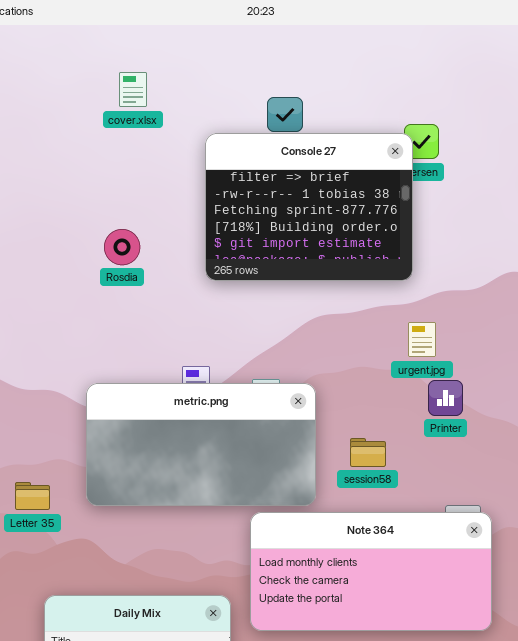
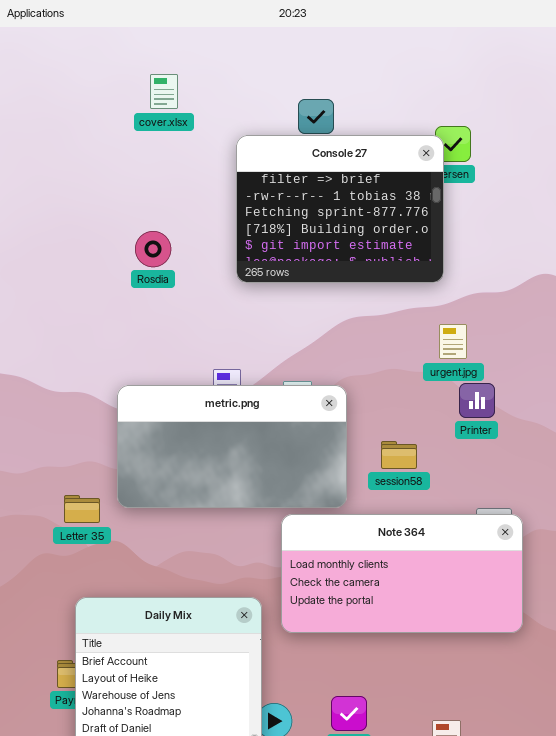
Letter 35: [15,482,50,510] -> [64,495,100,523], moved

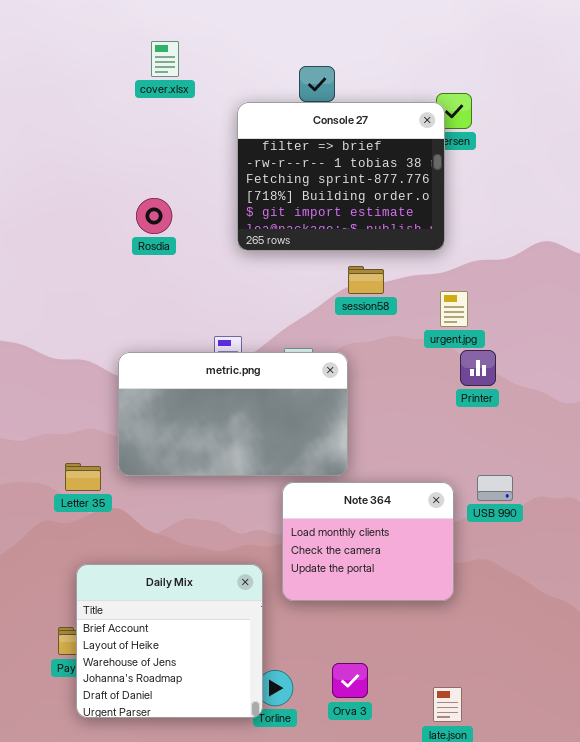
session58: [381,441,417,469] -> [348,266,384,294], moved
Note 364: [281,514,523,633] -> [282,482,454,601], resized

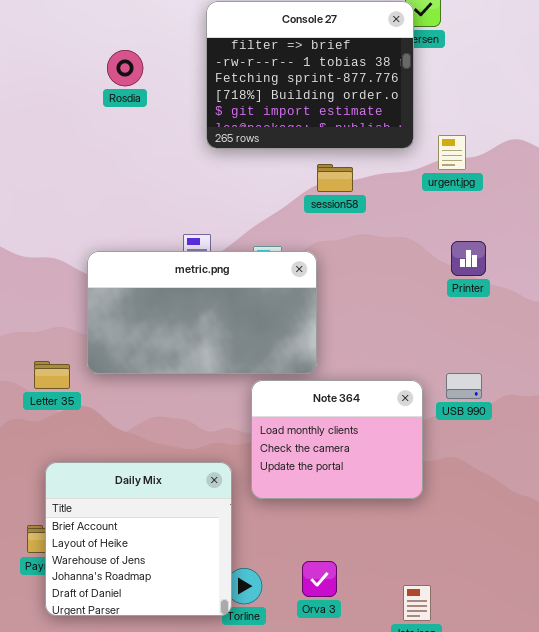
Rosdia: [136,198,172,234] -> [107,50,143,86], moved
urgent.jpg: [440,291,468,327] -> [438,135,466,170], moved
Printer: [460,350,496,386] -> [451,241,486,276], moved

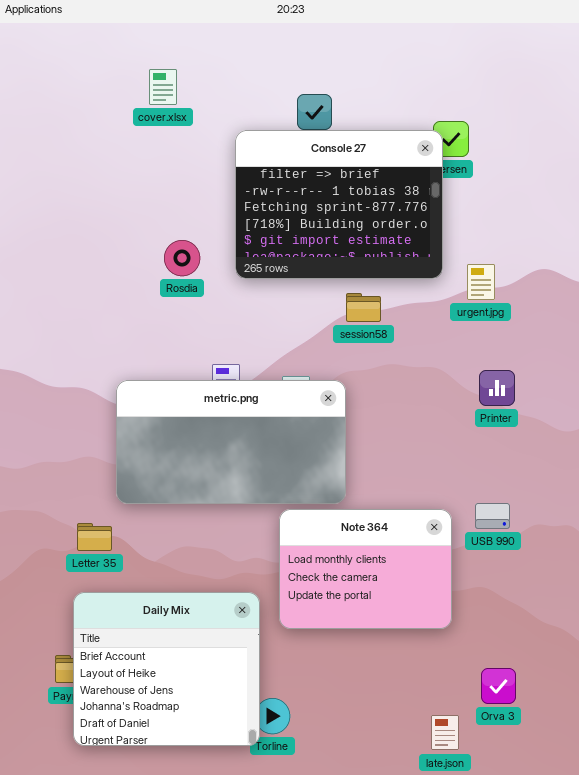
Rosdia: [107,50,143,86] -> [164,240,200,276], moved
Letter 35: [34,361,70,389] -> [77,523,112,551], moved
Orva 3: [302,561,337,597] -> [481,668,516,704], moved

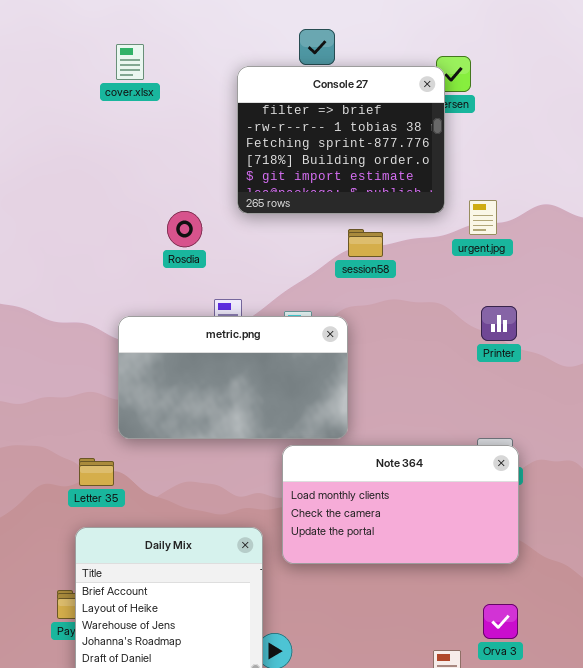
cover.xlsx: [149,69,177,105] -> [116,44,144,80], moved
Rosdia: [164,240,200,276] -> [167,211,202,247], moved
Note 364: [279,509,452,629] -> [282,445,519,564], resized

